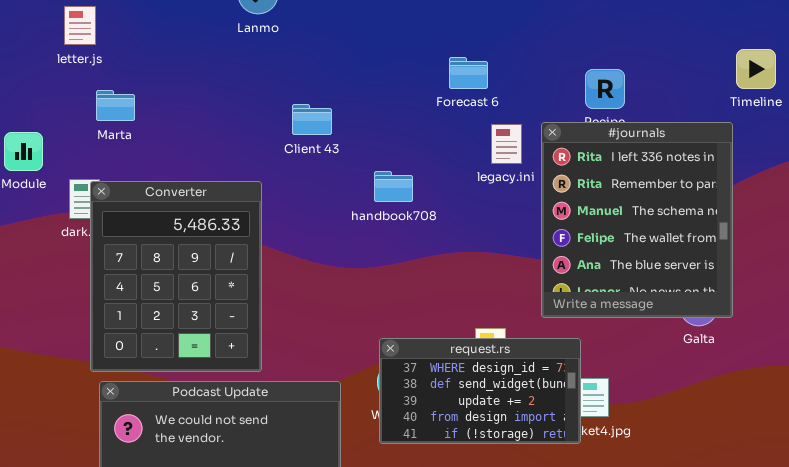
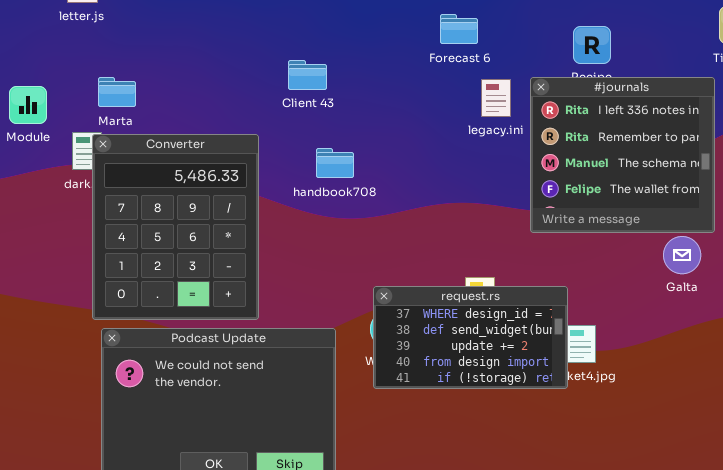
Marta: [96,90,135,121] -> [98,77,136,107], moved
#journals: [541,122,733,318] -> [530,77,715,233], resized
handbook708: [374,171,413,202] -> [316,148,354,178], moved

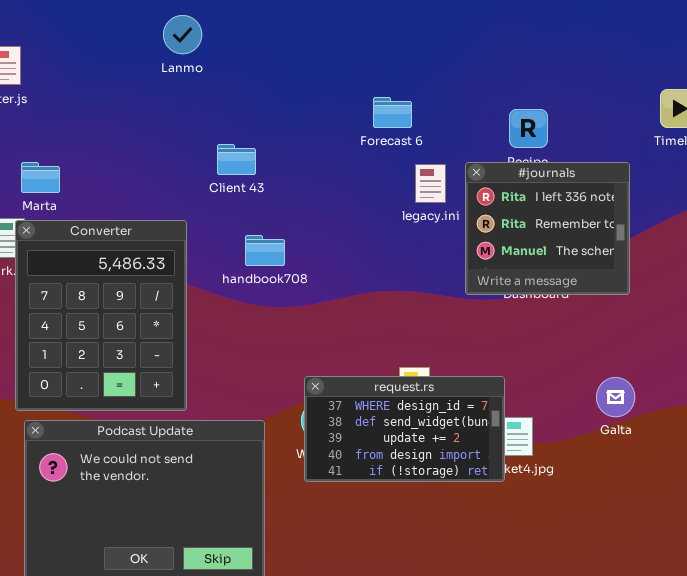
#journals: [530,77,715,233] -> [465,162,630,295], resized
Galta: [663,236,701,274] -> [596,377,635,417], moved

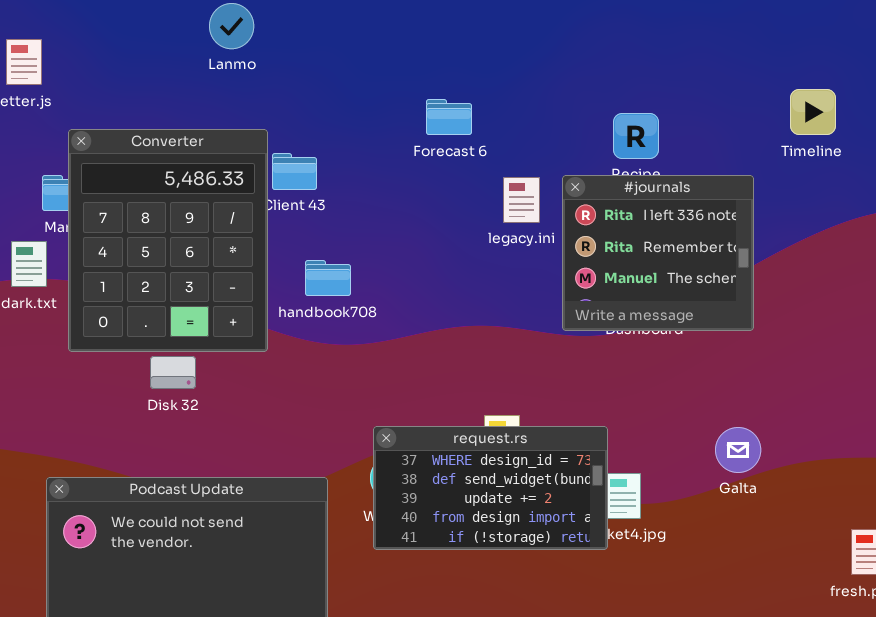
Forecast 6: [373,97,412,128] -> [426,99,472,135], moved
Converter: [15,220,187,411] -> [68,129,268,352], moved

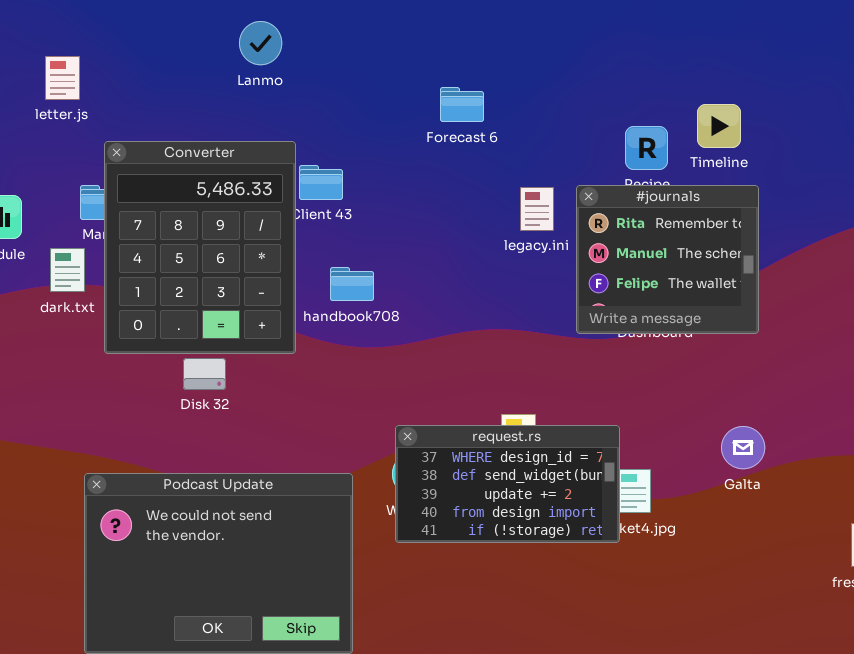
Timeline: [790,89,836,135] -> [697,104,741,148], moved
Forecast 6: [426,99,472,135] -> [440,87,484,122], moved
#journals: [562,175,754,331] -> [576,185,759,334], scrolled down 1 row

